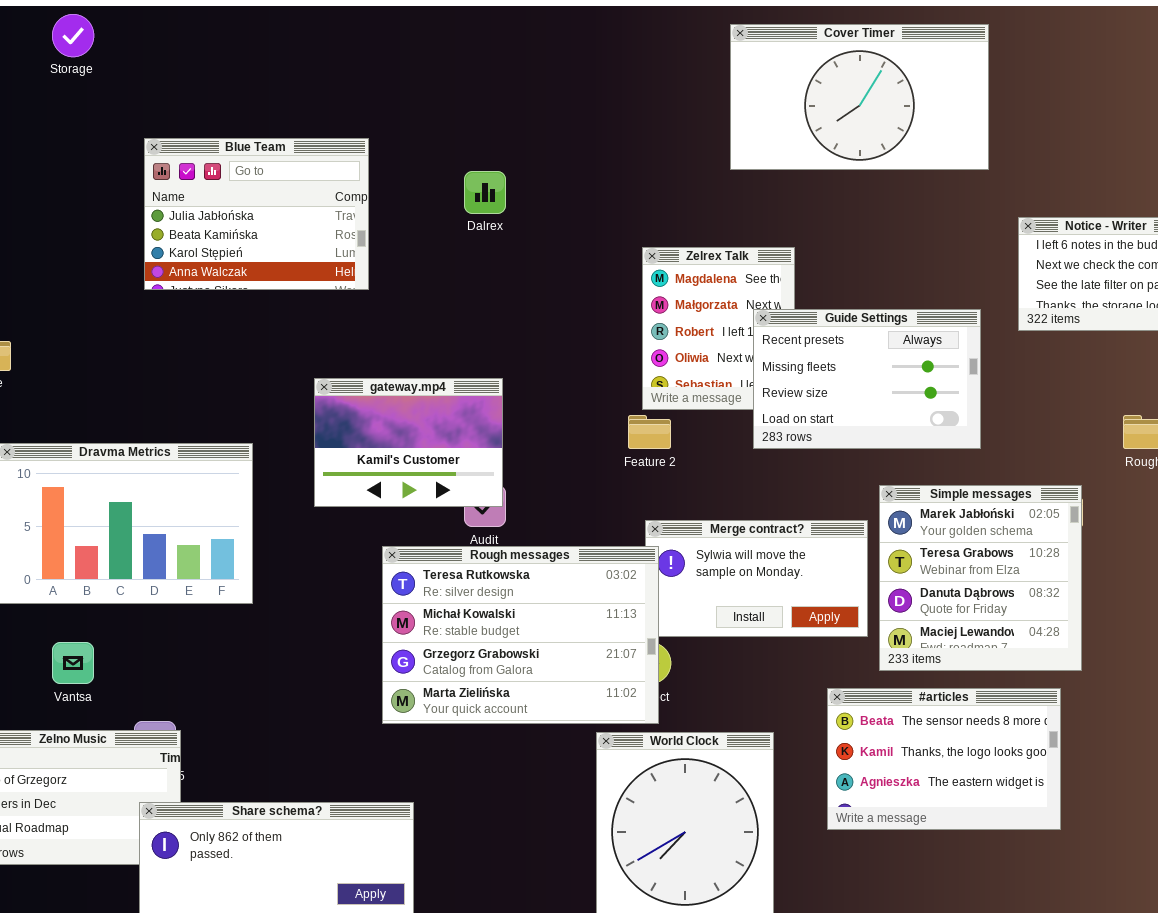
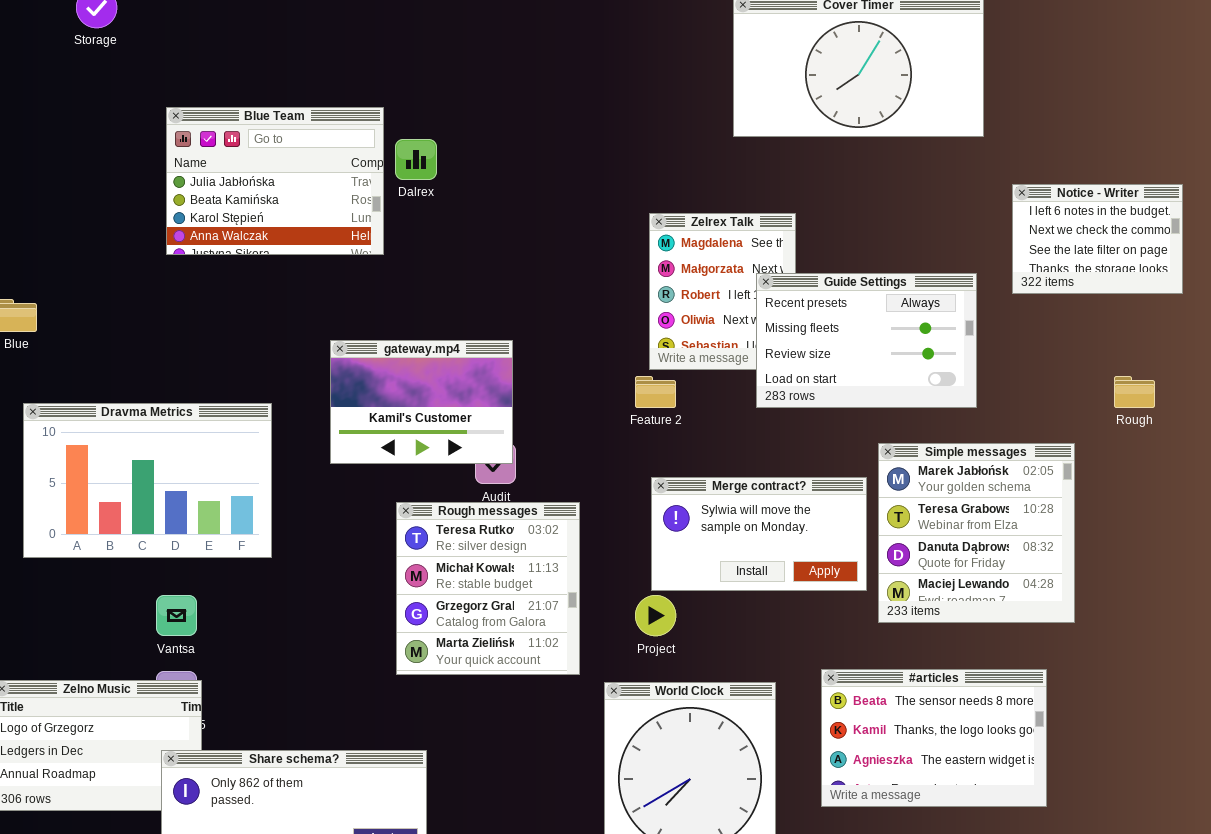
Dalrex: [464,171,506,214] -> [395,139,437,180], moved
Rough messages: [382,546,659,724] -> [396,502,580,675], resized
Vantsa: [52,642,94,684] -> [156,595,197,636], moved
#articles: [827,688,1061,830] -> [821,669,1047,807], moved

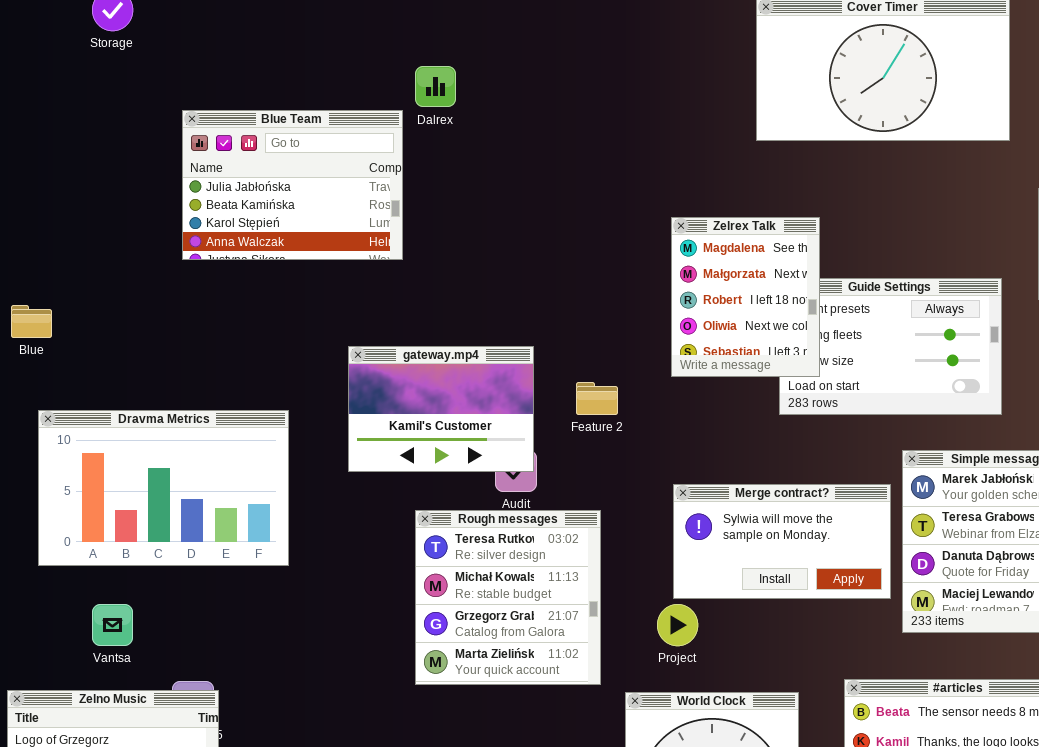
Dalrex: [395,139,437,180] -> [415,66,456,107], moved
Zelrex Talk: [649,213,796,370] -> [671,217,820,377], raised
Feature 2: [635,376,676,408] -> [576,382,618,415], moved
Vantsa: [156,595,197,636] -> [92,604,133,646], moved

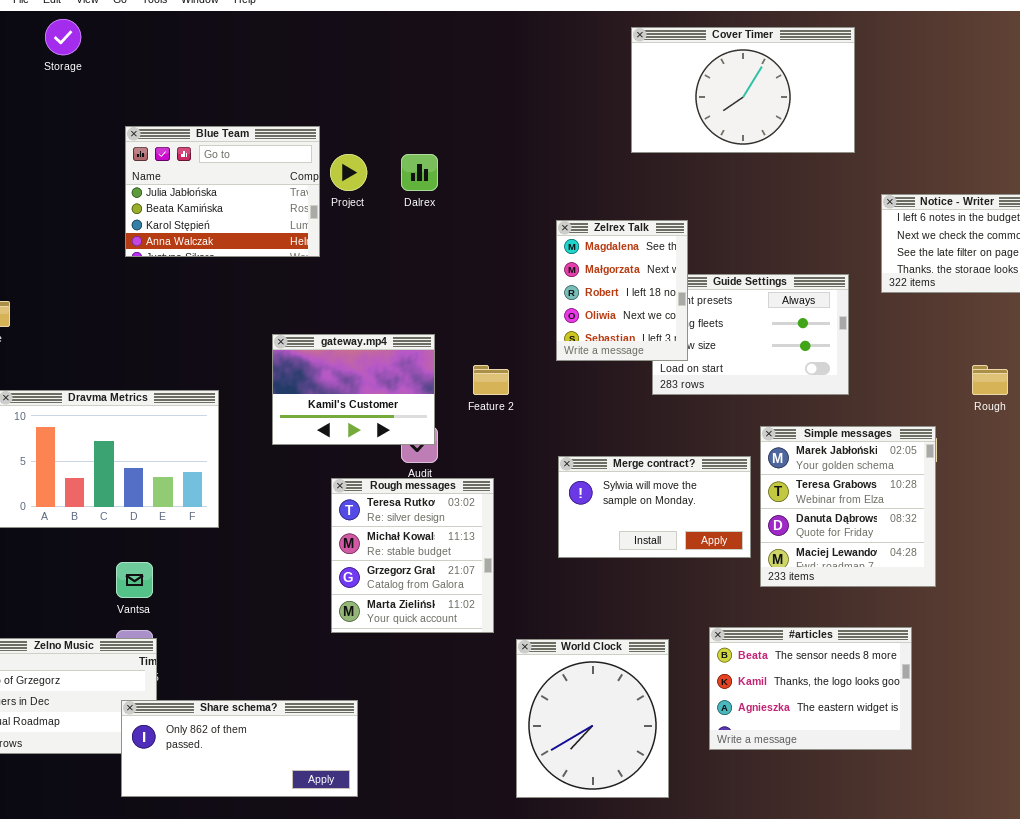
Dalrex: [415,66,456,107] -> [401,154,438,191], moved
Vantsa: [92,604,133,646] -> [116,562,153,598], moved
Project: [657,604,698,646] -> [330,154,367,191], moved

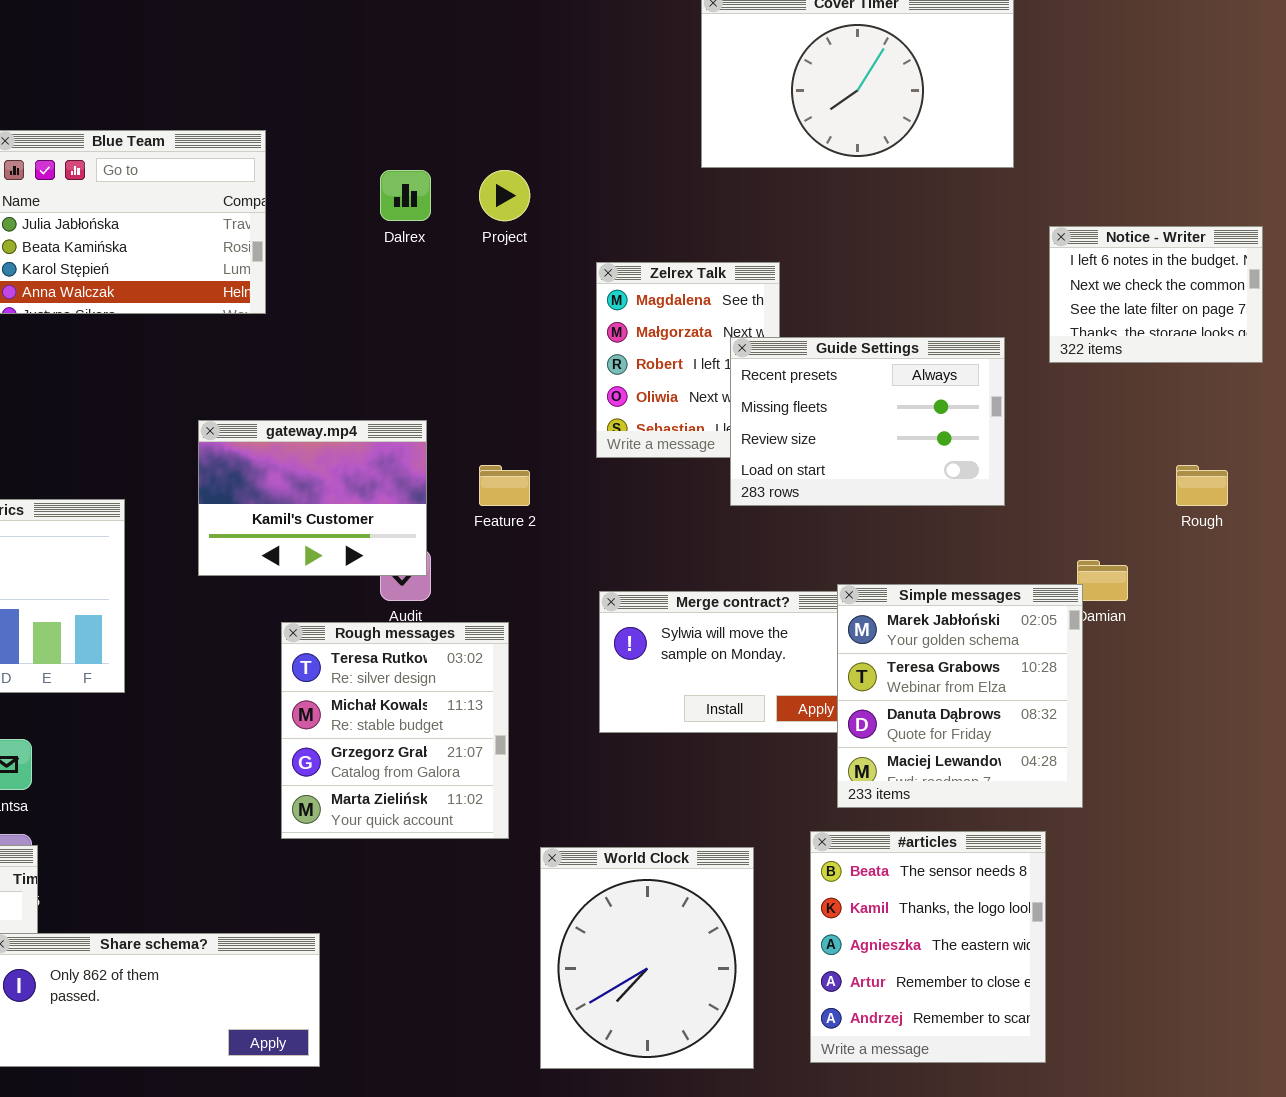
Project: [330,154,367,191] -> [479,170,530,221], moved
Guide Settings: [652,274,849,395] -> [730,337,1005,506], raised
Simple messages: [760,426,936,587] -> [837,584,1083,808], moved
#articles: [709,627,912,750] -> [810,831,1046,1063], resized

